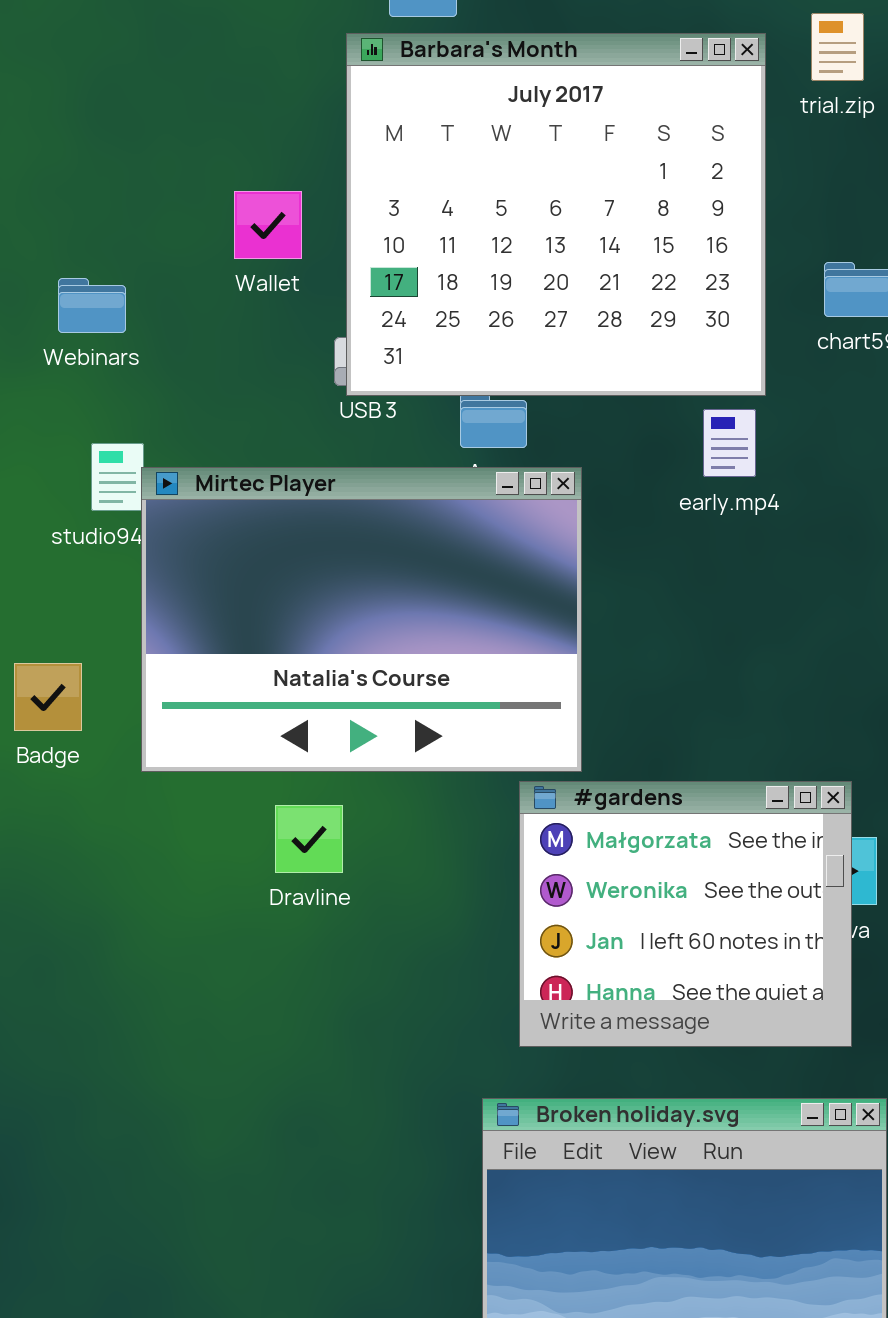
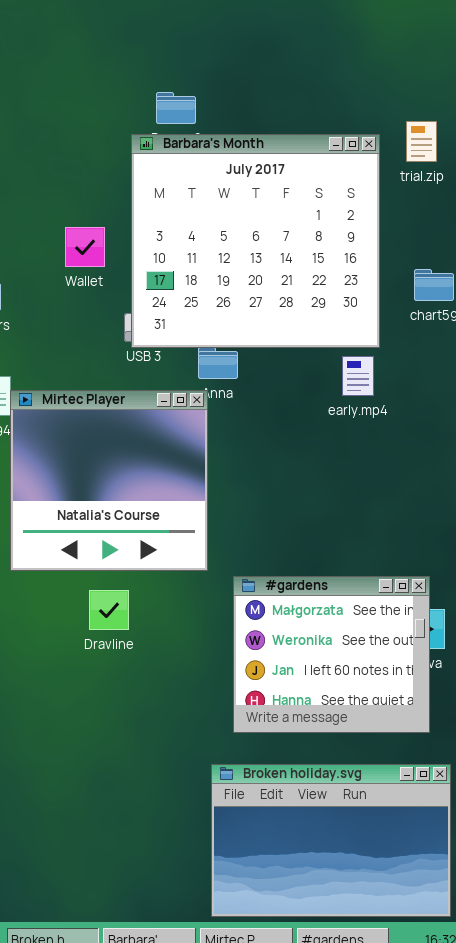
Mirtec Player: [141,467,582,772] -> [10,390,208,571], resized

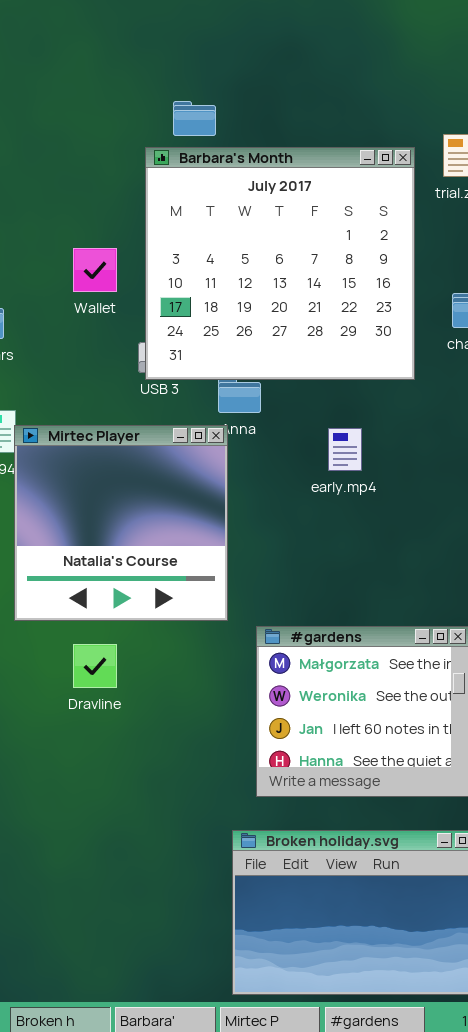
early.mp4: [342,356,374,396] -> [328,428,362,471], moved
Dravline: [89,590,129,630] -> [73,644,117,688], moved

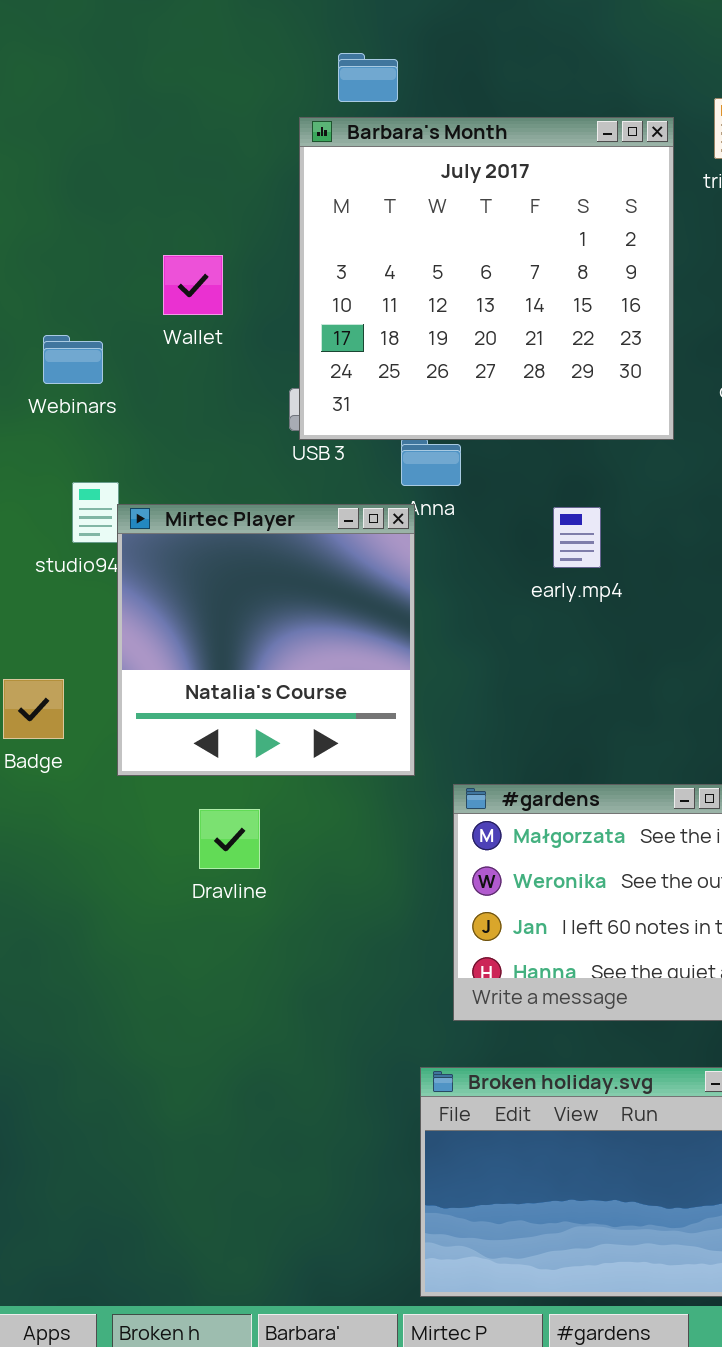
Wallet: [73,248,117,292] -> [163,255,223,315], moved

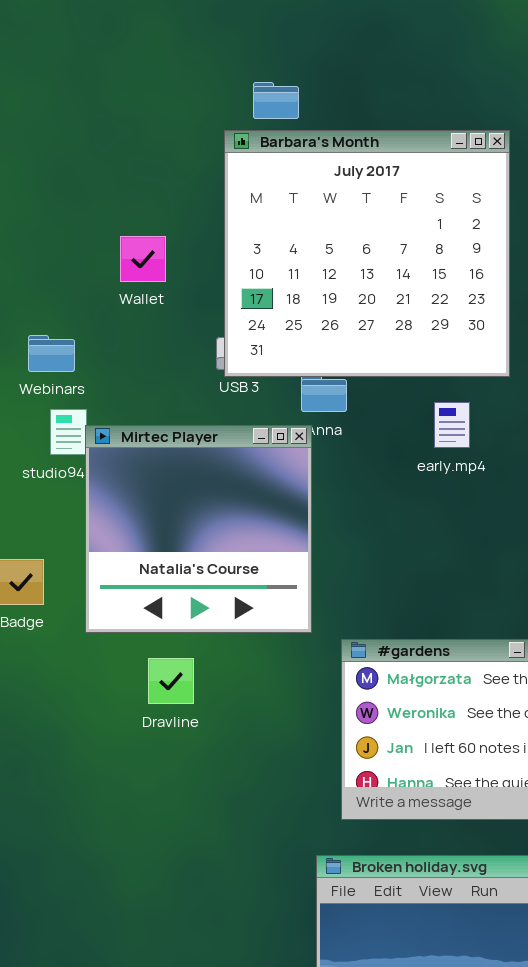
Webinars: [43,335,103,384] -> [28,335,75,372], moved
early.mp4: [553,507,601,568] -> [434,402,470,448], moved

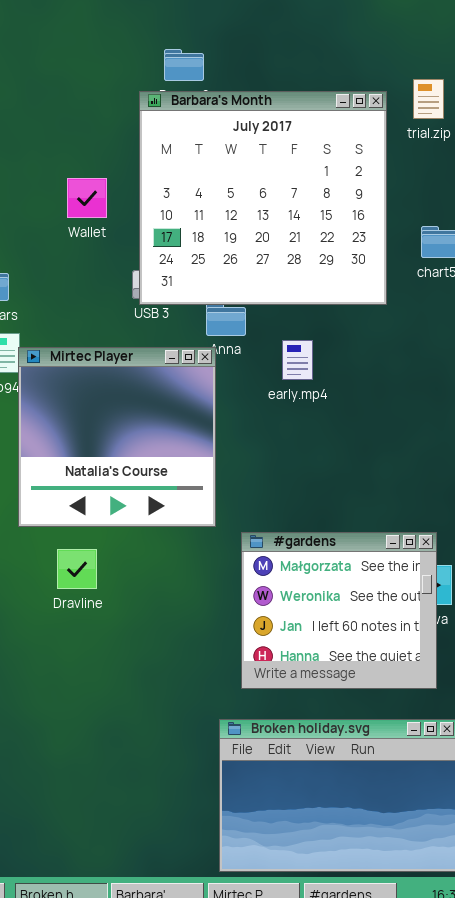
Wallet: [120,236,166,282] -> [67,178,107,218], moved
early.mp4: [434,402,470,448] -> [282,340,313,380], moved
Dravline: [148,658,194,704] -> [57,549,97,589], moved

